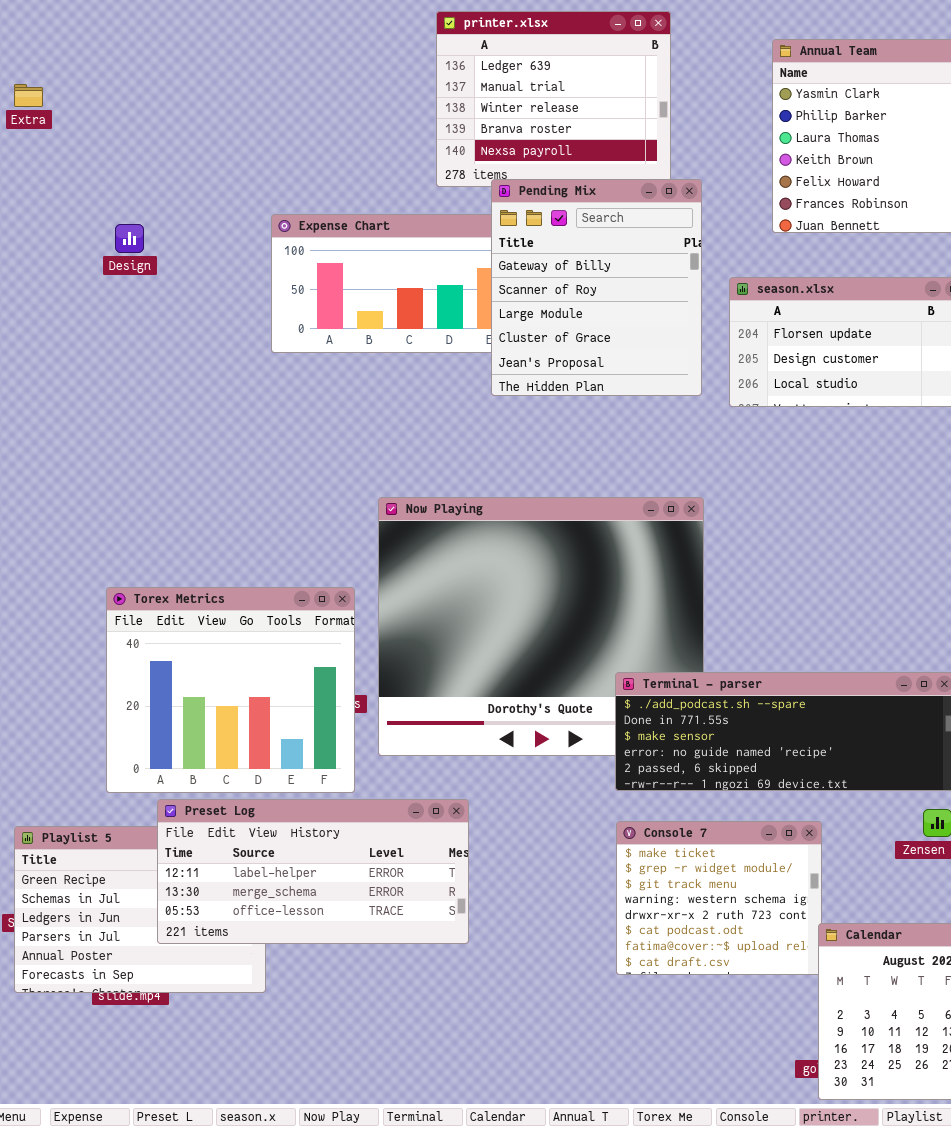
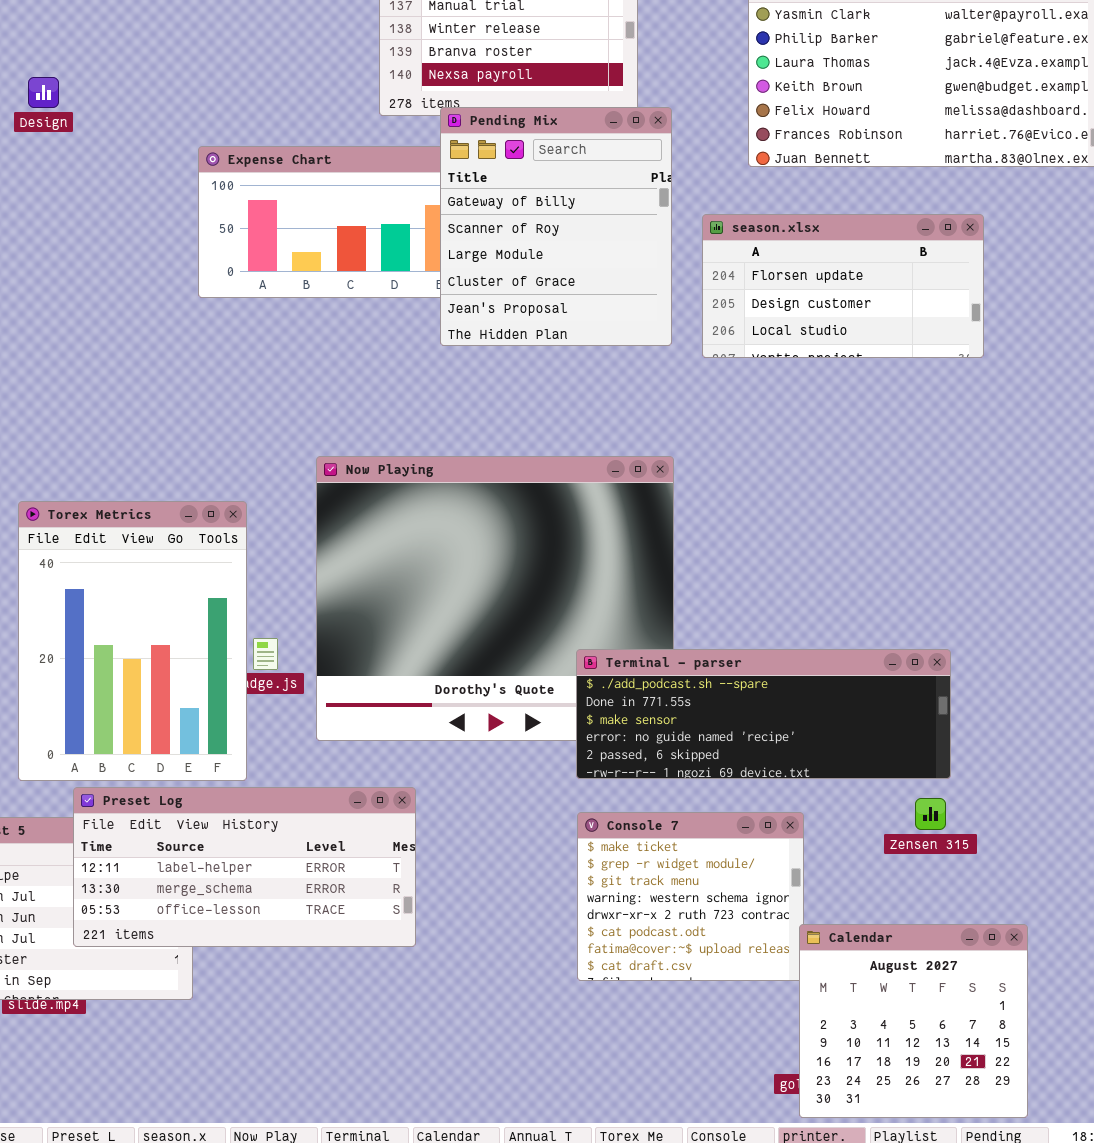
Design: [115,224,144,253] -> [28,77,59,108], moved
Torex Metrics: [106,587,355,793] -> [18,501,247,781], resized

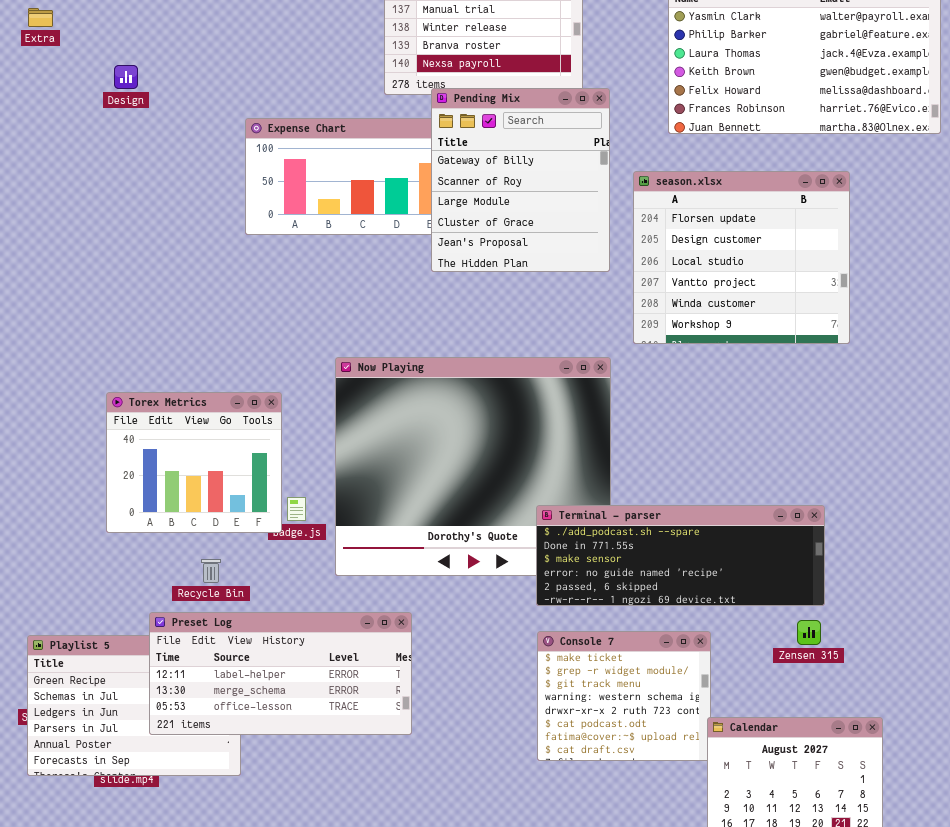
season.xlsx: [702,214,984,358] -> [633,171,850,344], resized
Torex Metrics: [18,501,247,781] -> [106,392,282,533], resized

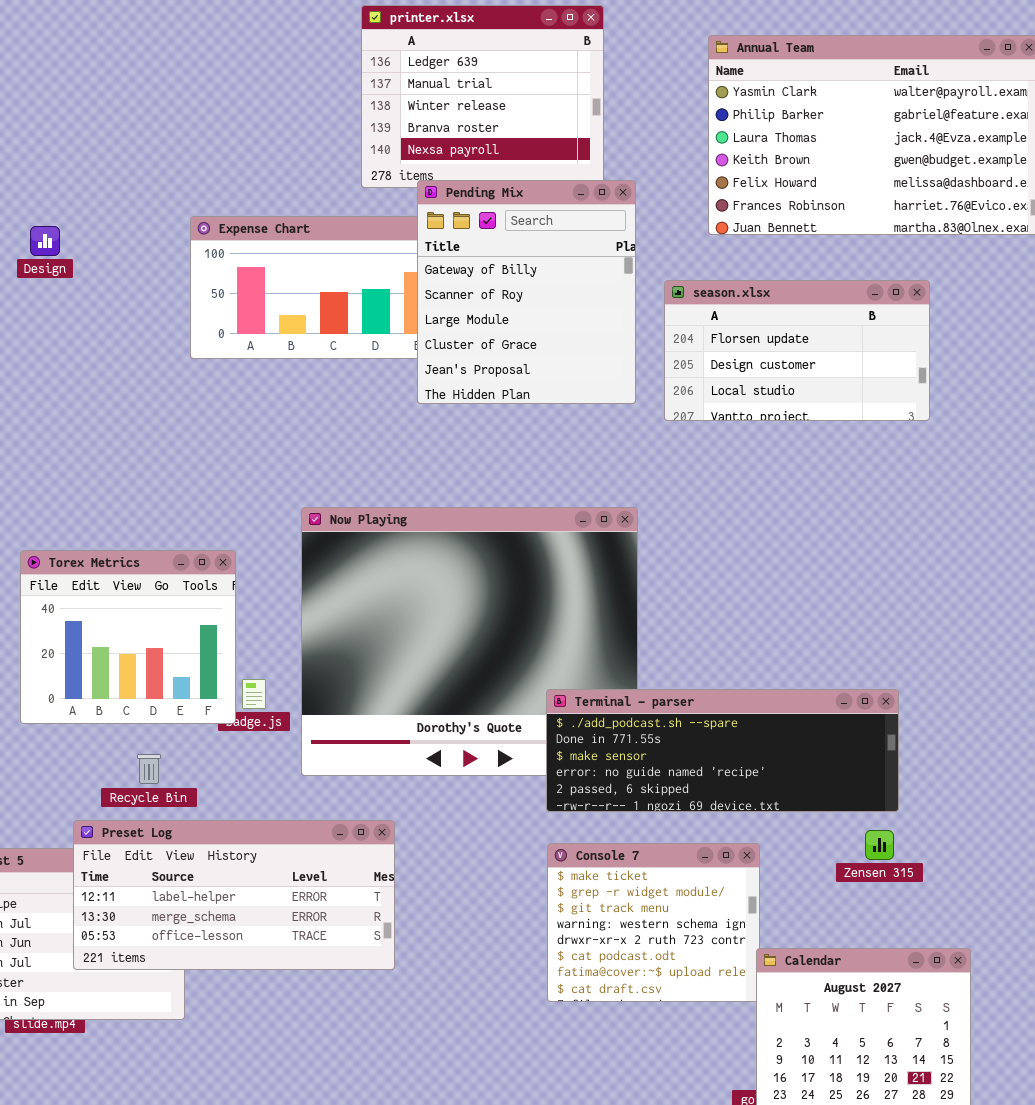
Design: [114,65,138,89] -> [30,226,60,256], moved
season.xlsx: [633,171,850,344] -> [664,280,930,421], resized

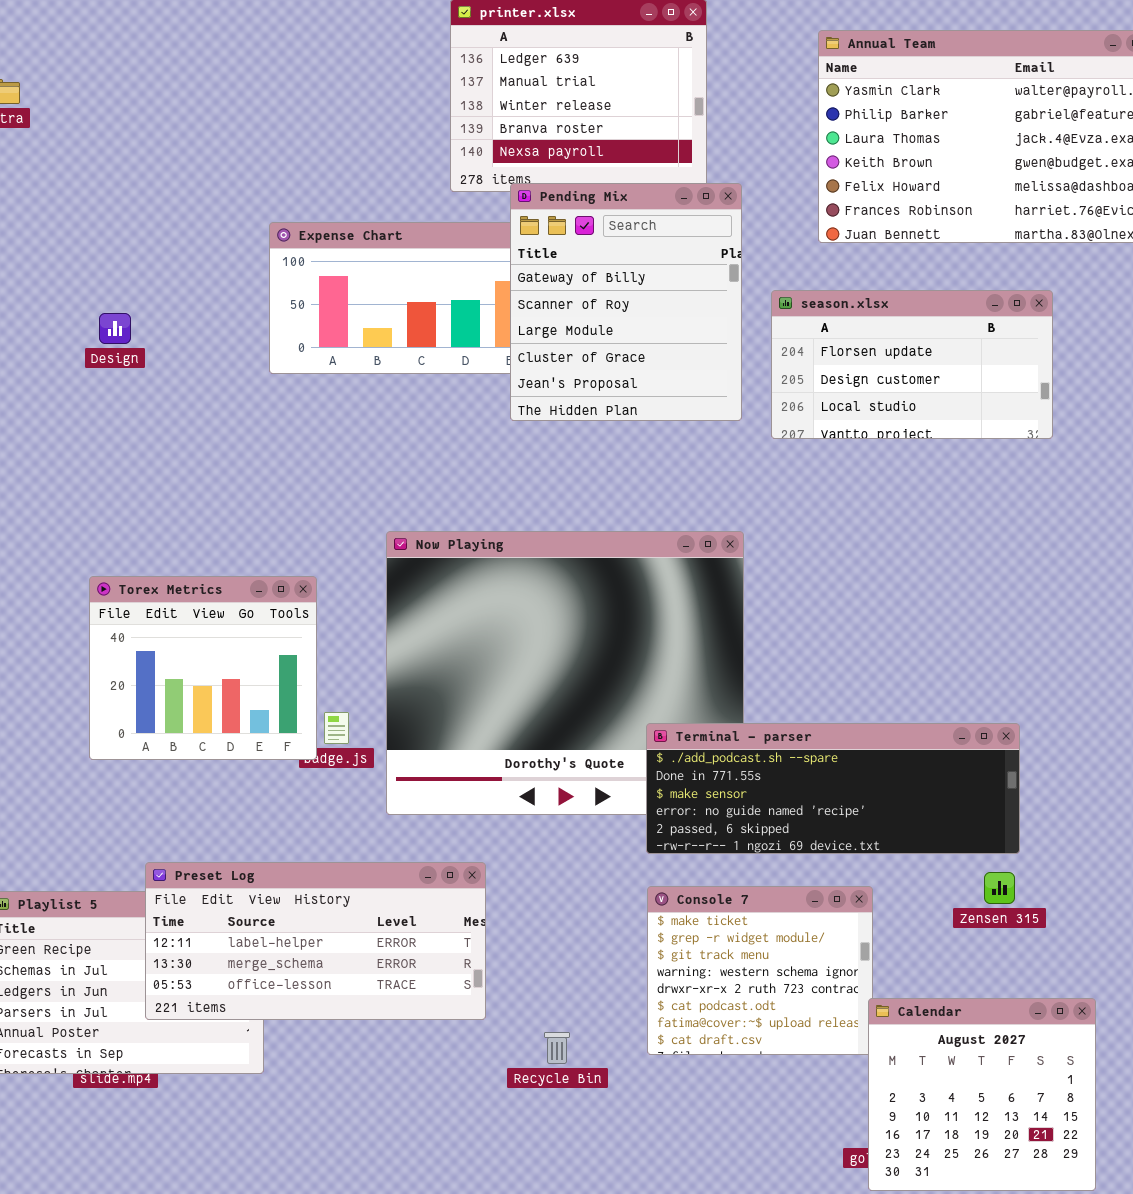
Design: [30,226,60,256] -> [99,313,131,344], moved
Recycle Bin: [137,754,161,784] -> [544,1032,570,1064], moved

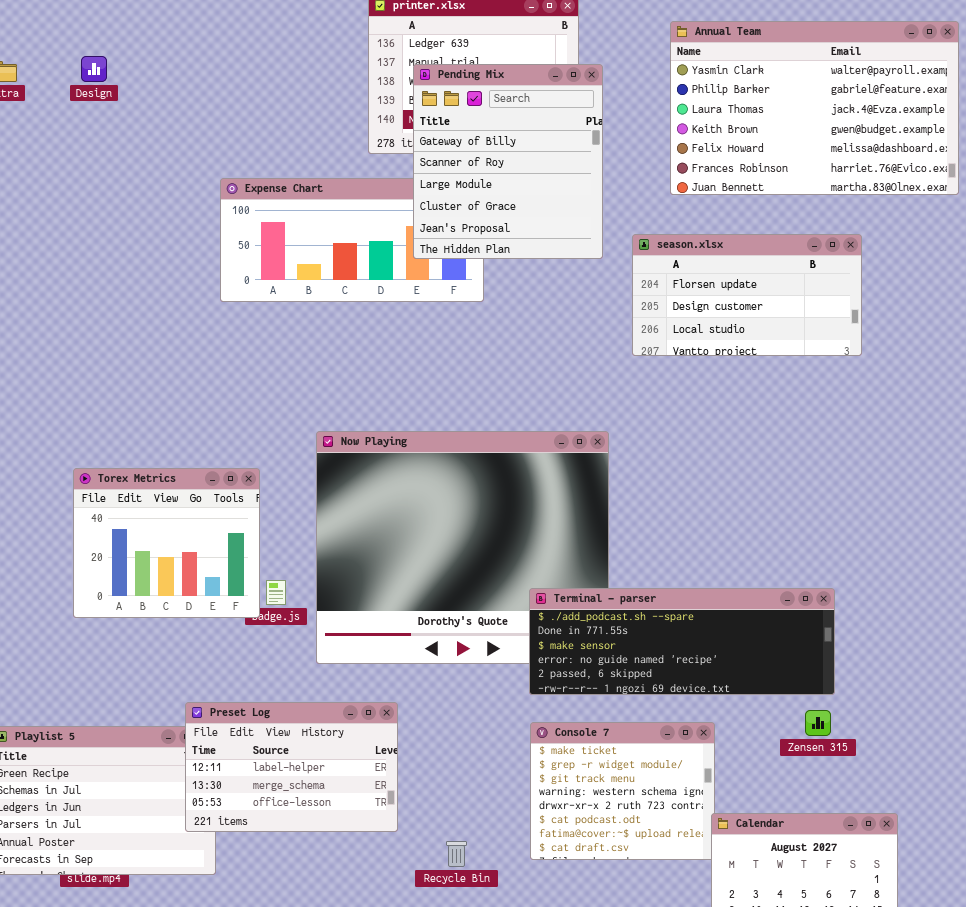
Pending Mix: [510,183,742,421] -> [413,64,603,259], moved
Design: [99,313,131,344] -> [81,56,107,82], moved
Preset Log: [145,862,486,1020] -> [185,702,398,832], resized

